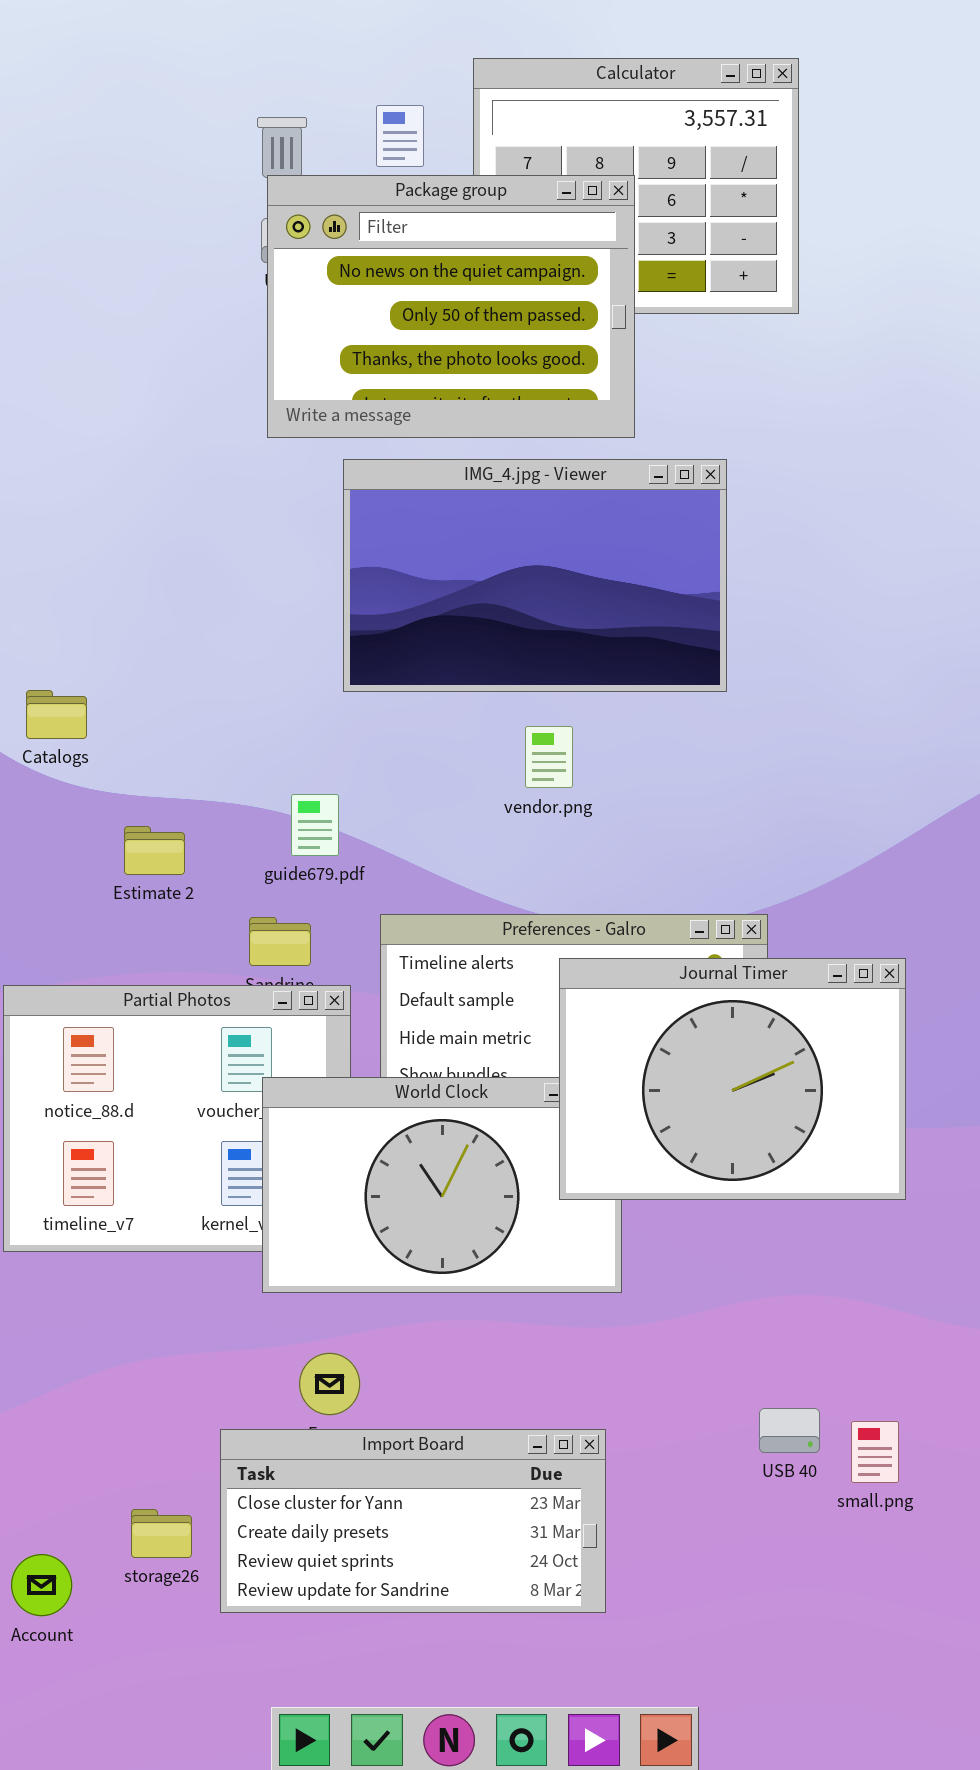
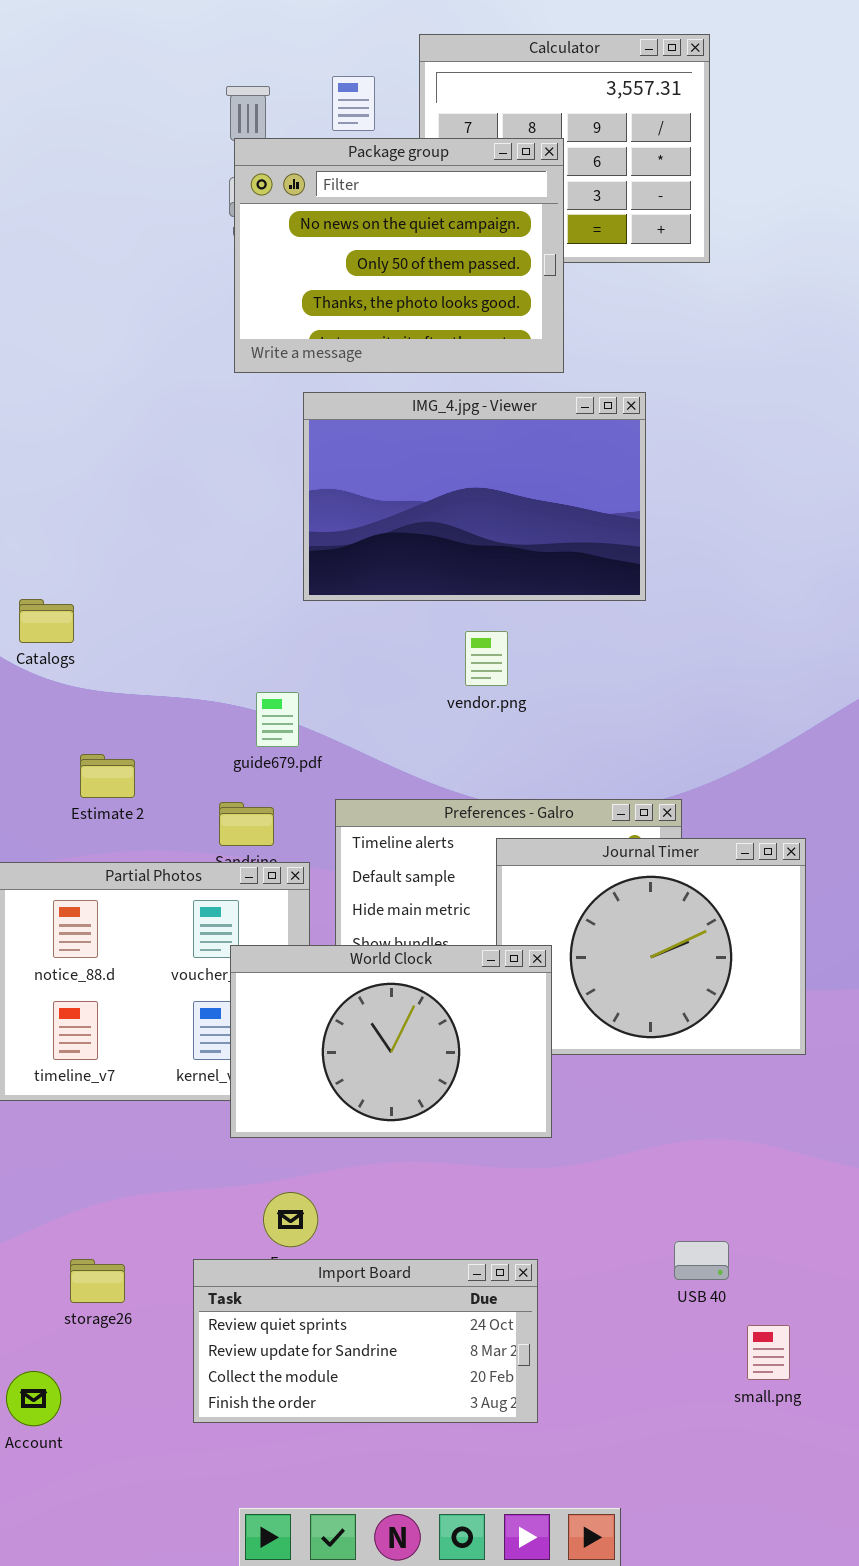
Estimate 2: [124,826,185,875] -> [80,754,135,798], moved
World Clock: [262,1077,622,1293] -> [230,945,552,1138], raised
small.png: [851,1421,899,1483] -> [747,1325,790,1380], moved
Import Board: [220,1429,606,1613] -> [193,1259,538,1423], scrolled down 2 rows
storage26: [131,1509,192,1558] -> [70,1259,125,1303], moved

